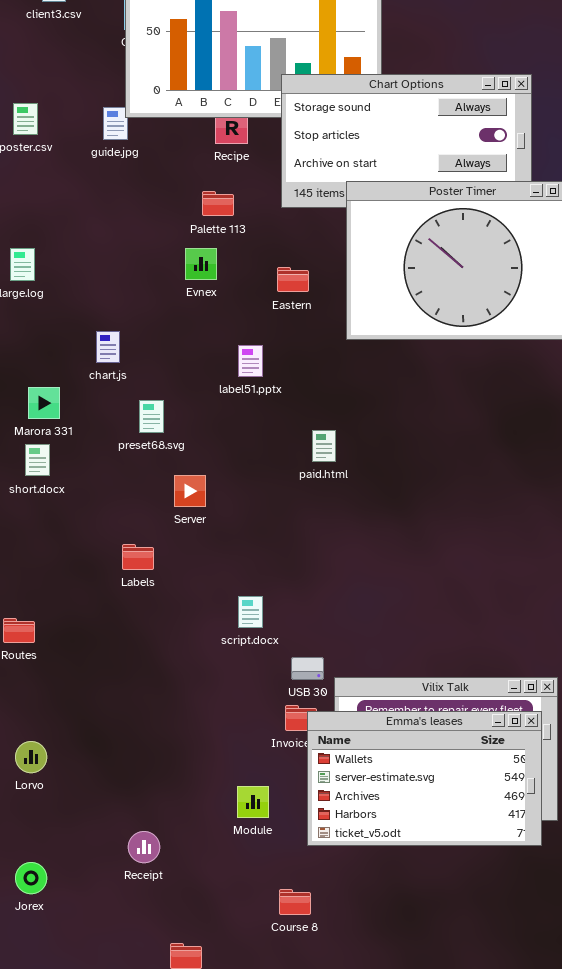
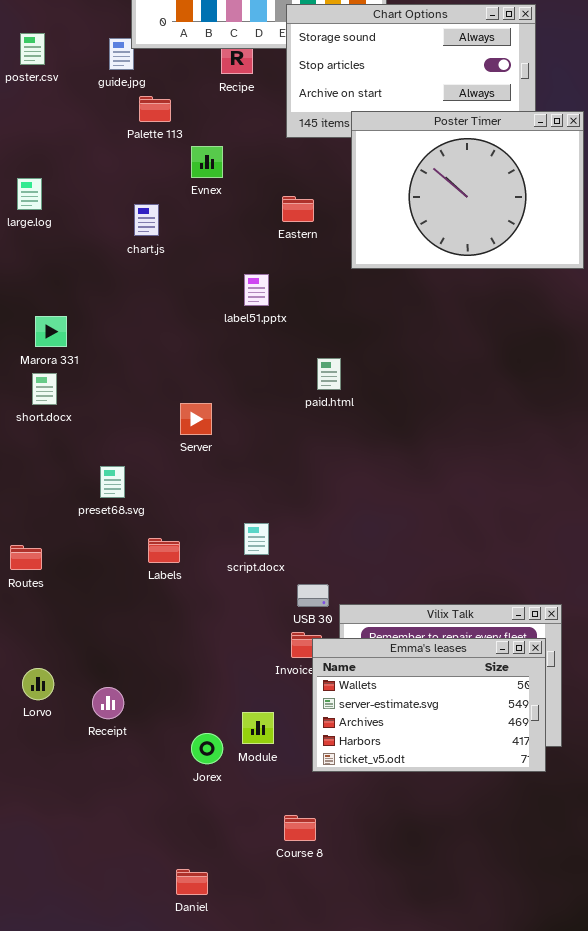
Palette 113: [202,191,234,216] -> [139,96,171,122], moved
Evnex: [185,248,217,280] -> [191,146,223,178], moved
chart.js: [96,331,120,363] -> [134,204,159,236], moved
preset68.svg: [139,400,164,433] -> [100,466,125,498], moved
Labels: [122,544,154,570] -> [148,538,180,563], moved
Receipt: [128,831,160,863] -> [92,687,124,719], moved
Jorex: [15,862,47,894] -> [191,733,223,764], moved

